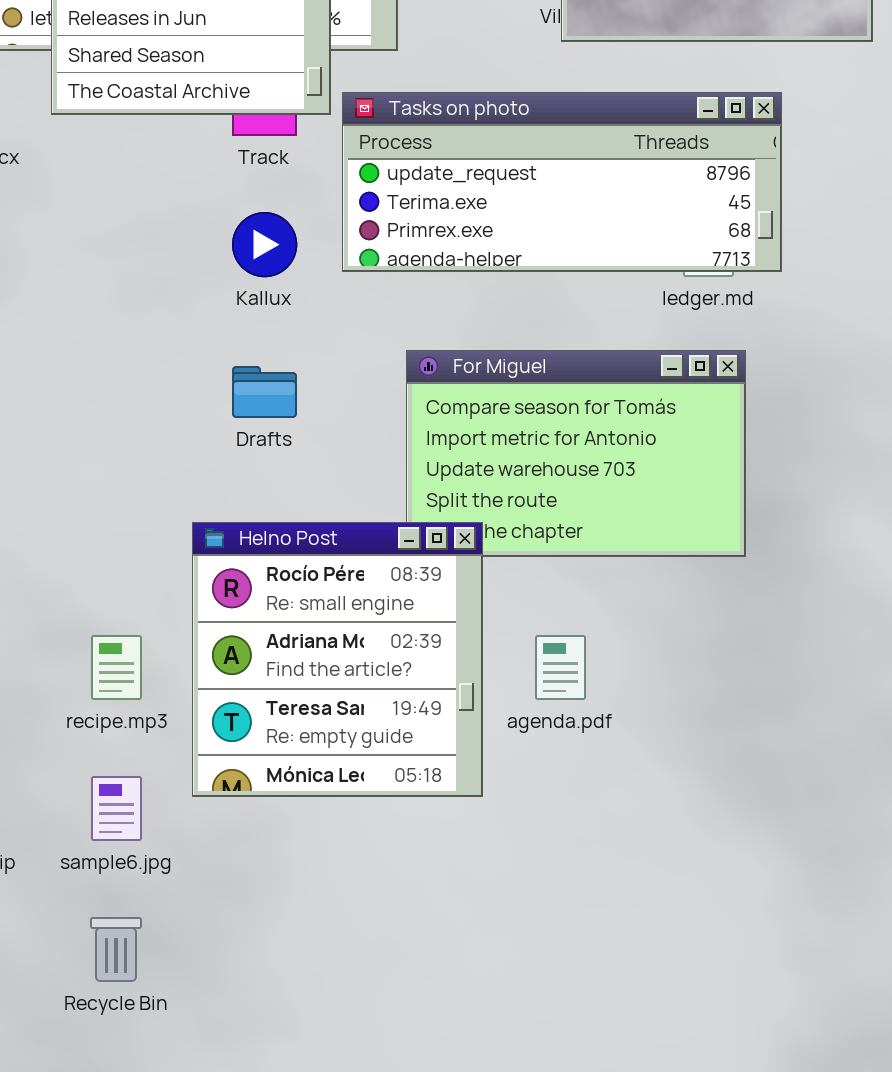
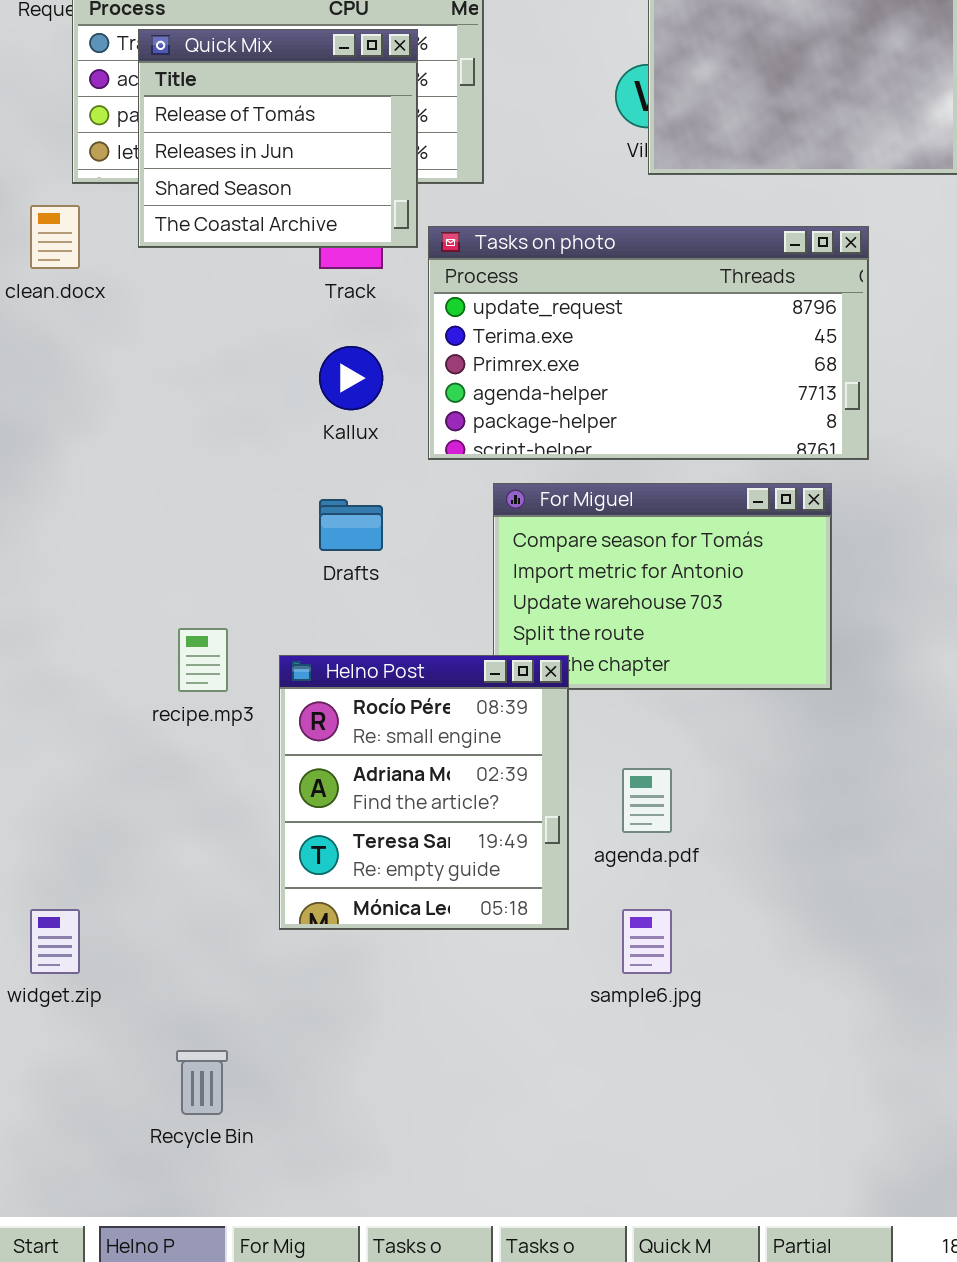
Tasks on photo: [342,92,782,272] -> [428,226,869,460], resized
recipe.mp3: [91,635,142,700] -> [178,628,228,692], moved
sample6.jpg: [91,776,142,841] -> [622,909,672,974], moved

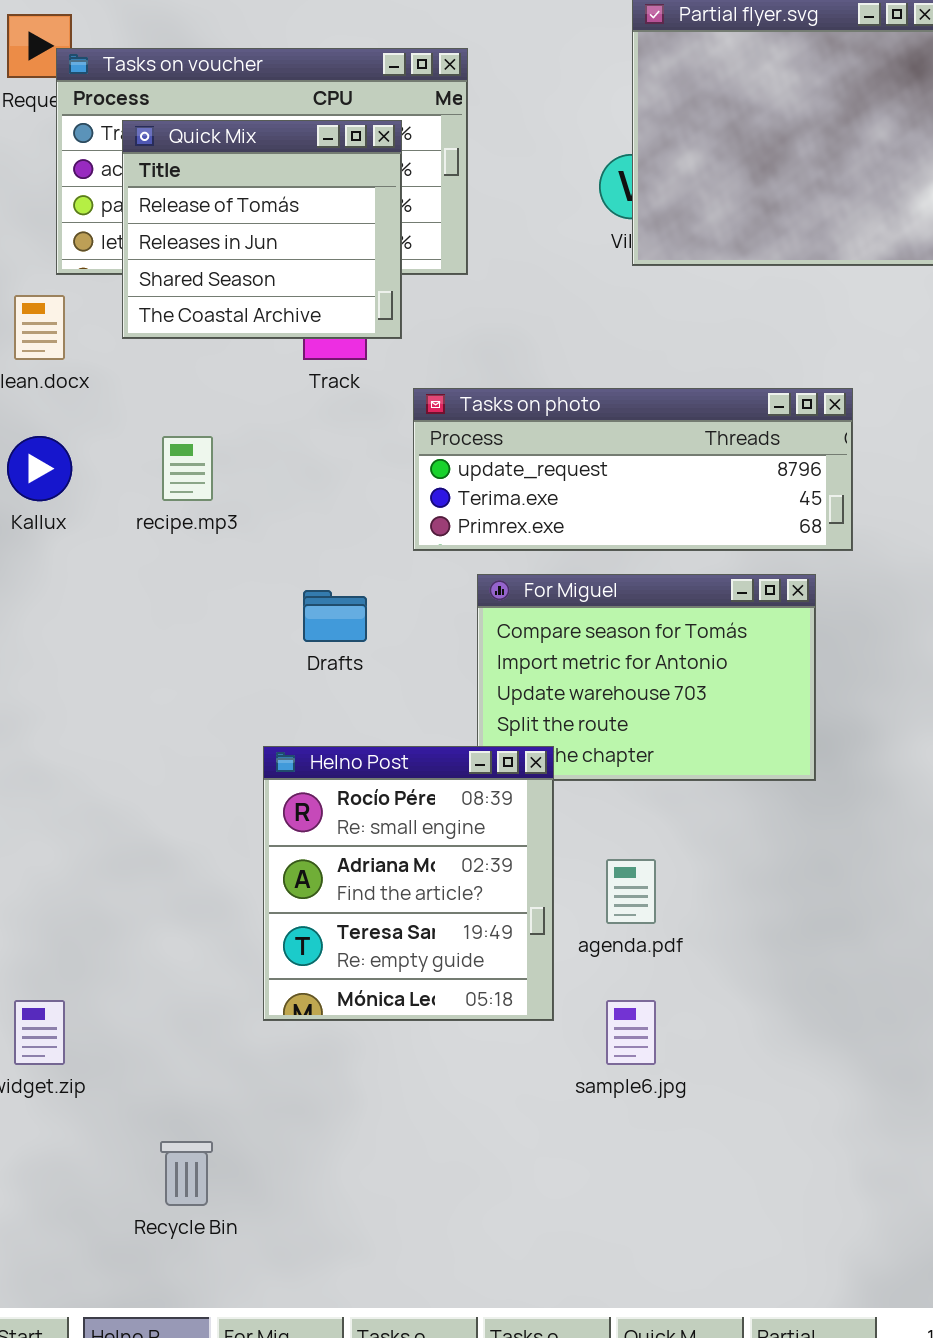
Tasks on photo: [428,226,869,460] -> [413,388,853,551], resized
Kallux: [319,346,383,410] -> [7,436,72,501], moved
recipe.mp3: [178,628,228,692] -> [162,436,213,501], moved

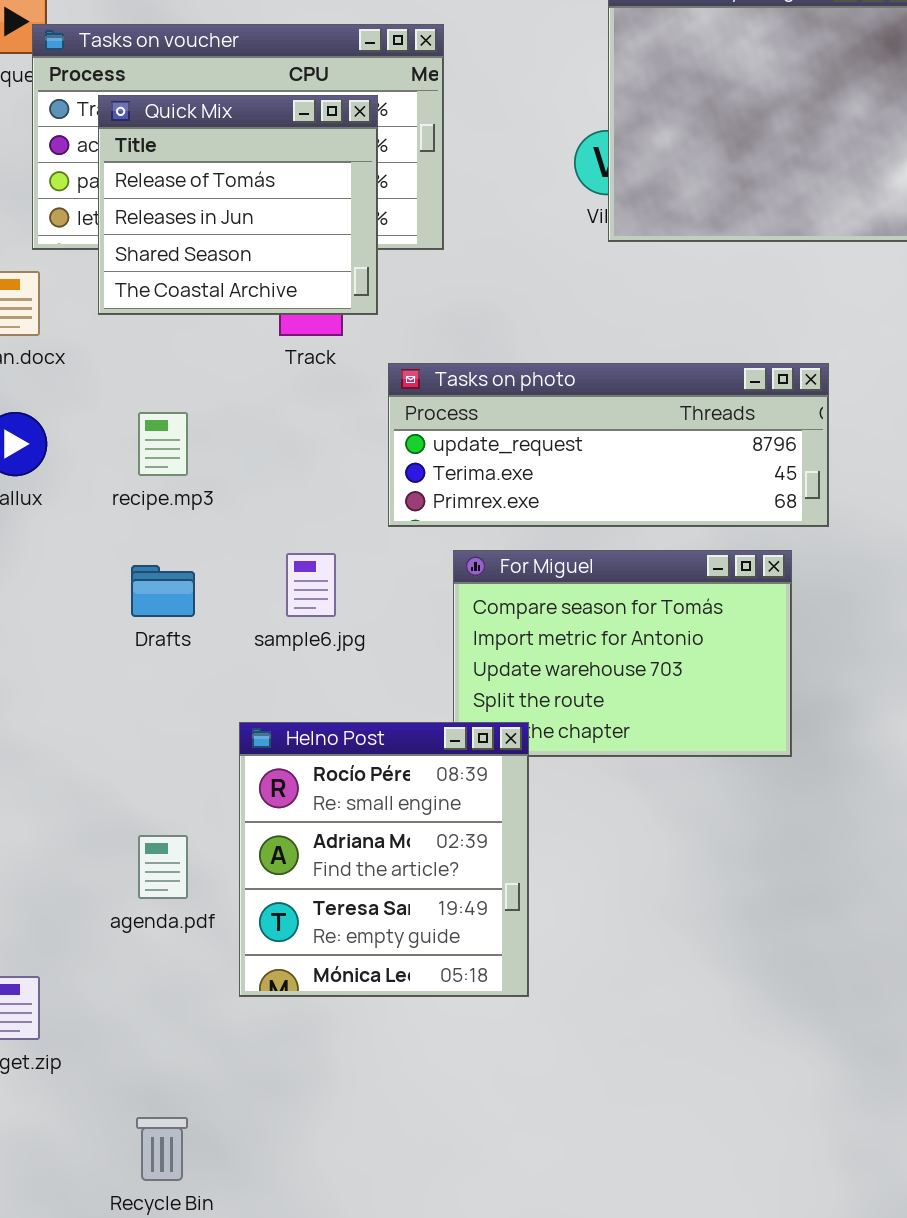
Drafts: [303,590,367,642] -> [131,565,195,617], moved
agenda.pdf: [606,859,656,924] -> [138,835,188,899], moved
sample6.jpg: [606,1000,656,1065] -> [286,553,336,617], moved

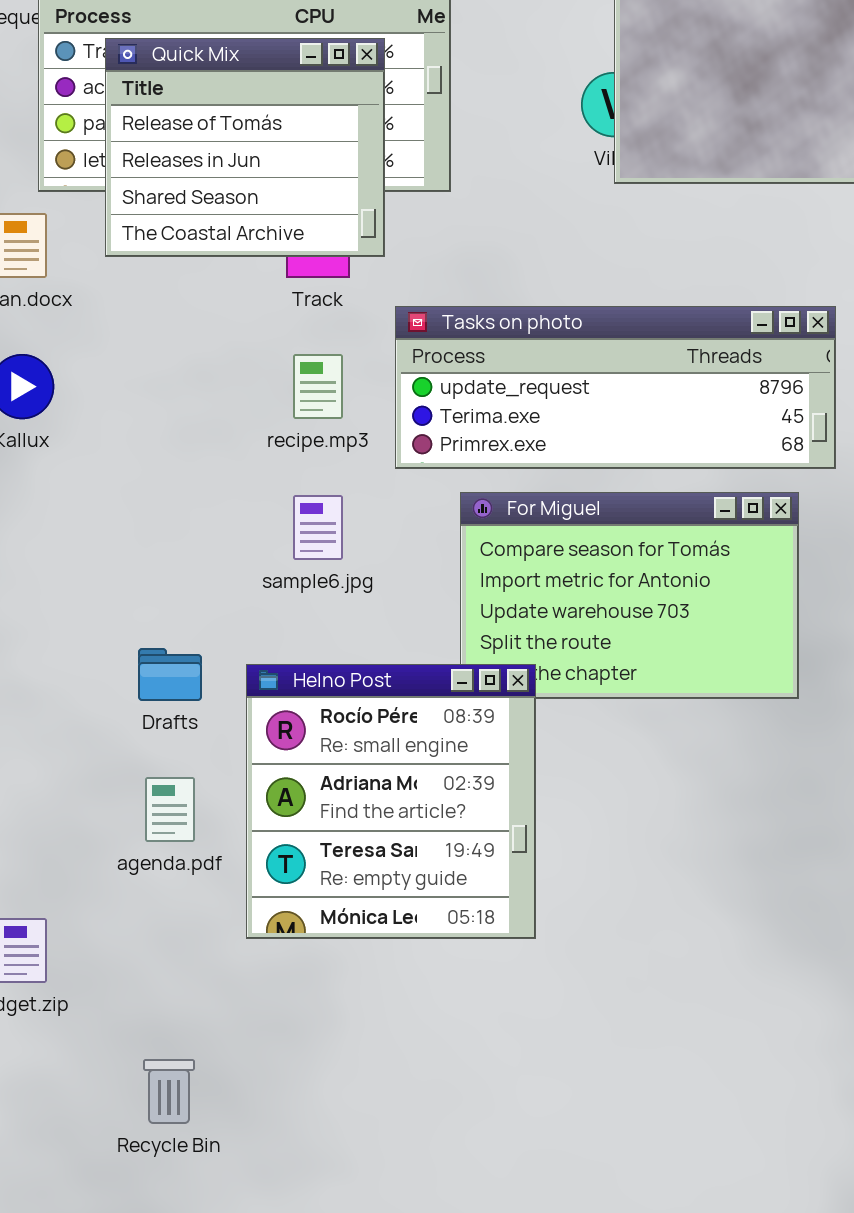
recipe.mp3: [138,412,188,476] -> [293,354,343,419], moved
Drafts: [131,565,195,617] -> [138,648,202,701], moved

